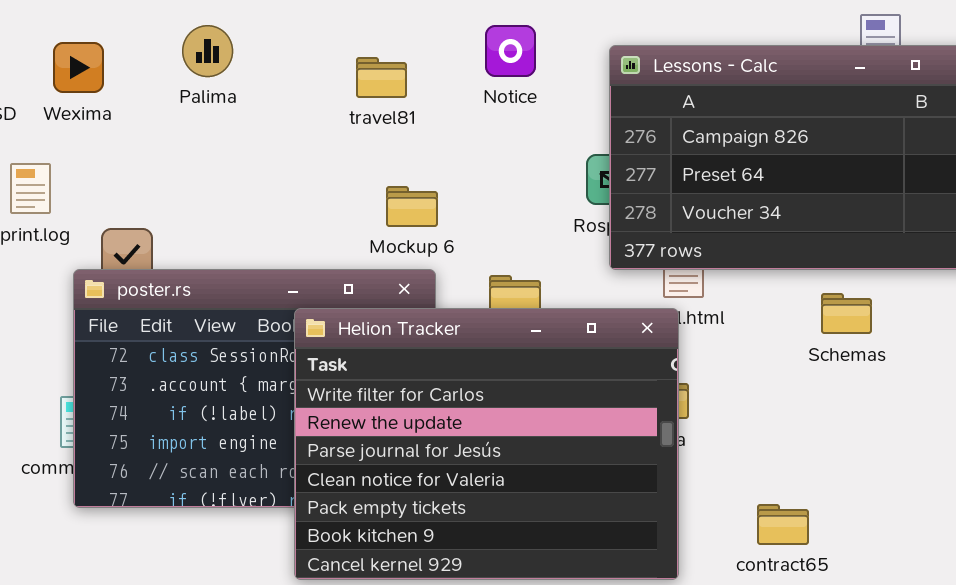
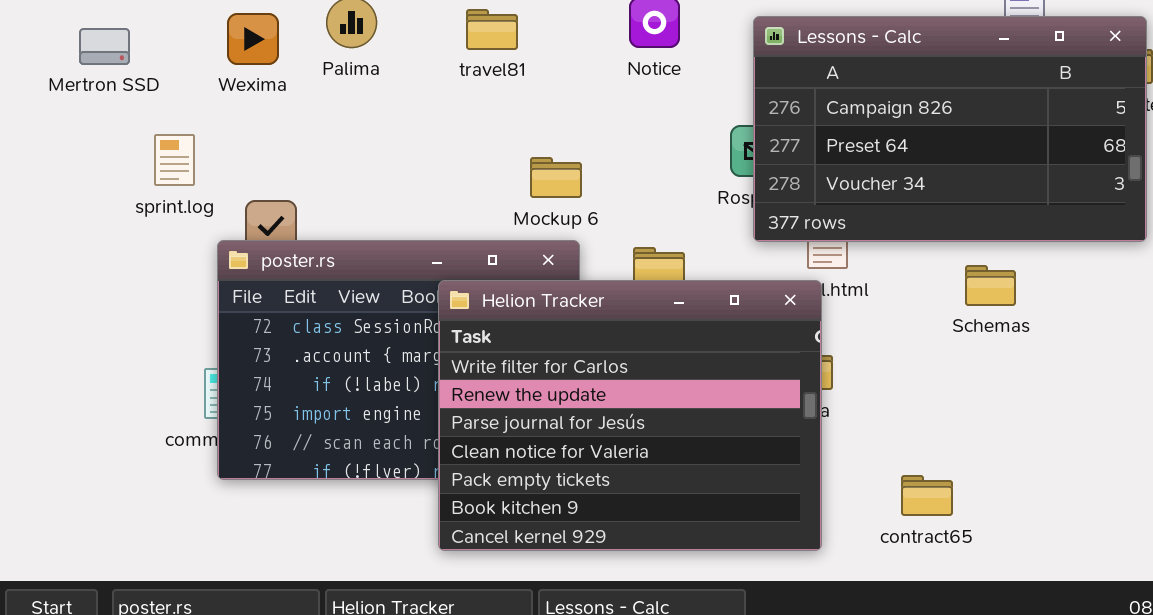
Wexima: [53,42,104,93] -> [227,13,279,65], moved
travel81: [356,57,407,98] -> [466,9,518,50], moved

